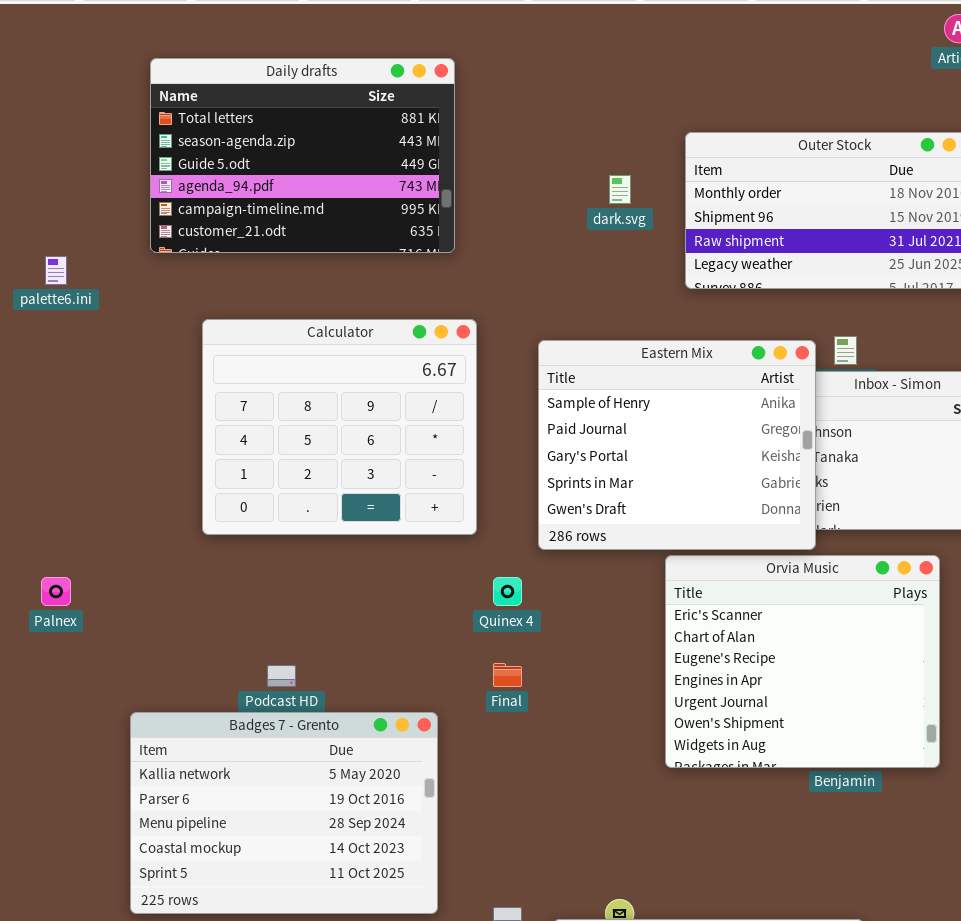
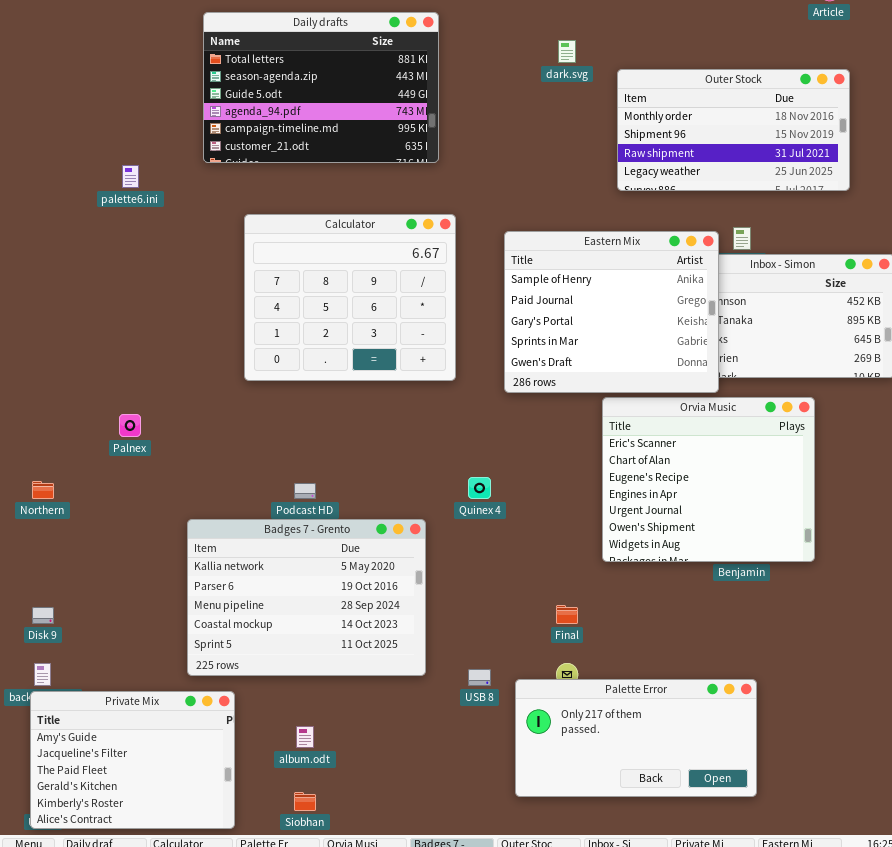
dark.svg: [609,175,631,204] -> [558,40,576,63], moved
Quinex 4: [493,577,522,606] -> [468,477,491,499], moved
Final: [493,663,522,687] -> [556,605,578,624], moved

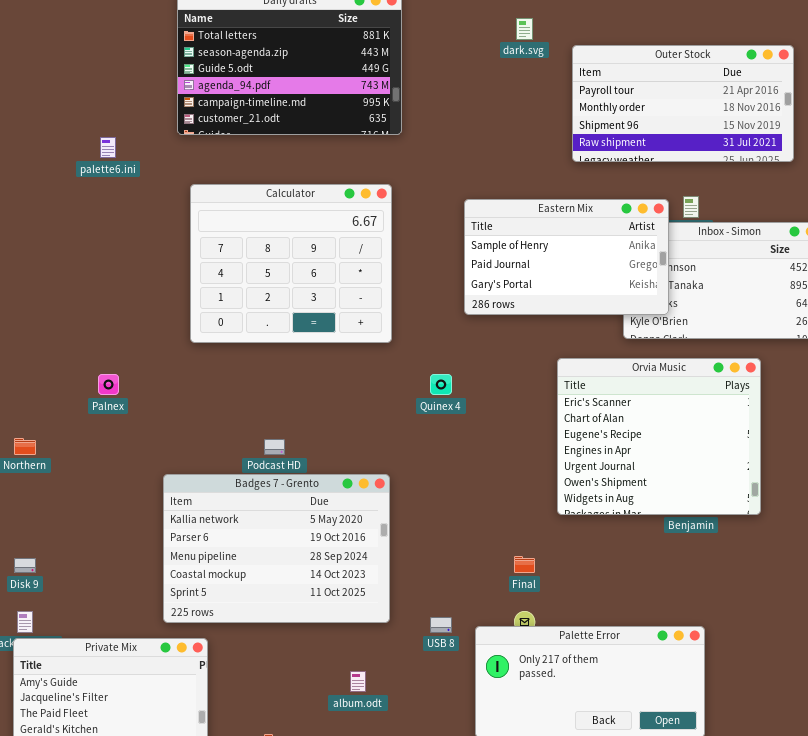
Outer Stock: [617,69,850,191] -> [572,45,794,162], scrolled up 1 row
Calculator: [244,214,456,381] -> [190,184,392,343], moved
Eastern Mix: [504,231,719,393] -> [464,199,669,315], resized
Quinex 4: [468,477,491,499] -> [430,374,452,395], moved
album.odt: [296,726,314,748] -> [350,671,366,692], moved

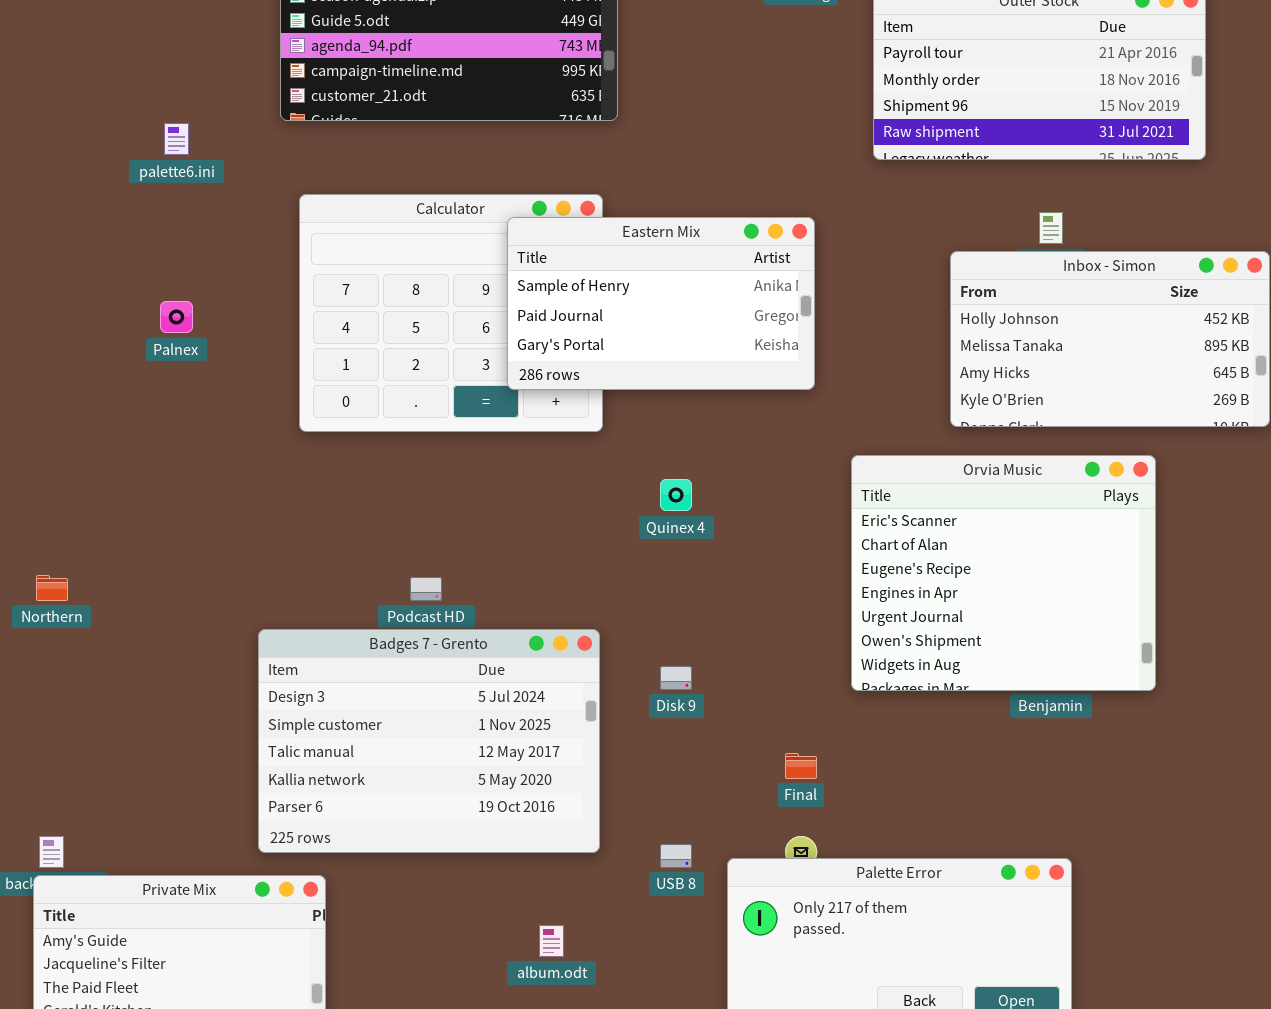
Eastern Mix: [464,199,669,315] -> [507,217,815,390], moved
Palnex: [98,374,119,395] -> [160,301,193,333], moved
Badges 7 - Grento: [163,474,390,623] -> [258,629,600,853], scrolled up 3 rows
Disk 9: [14,558,36,573] -> [660,666,692,690], moved

